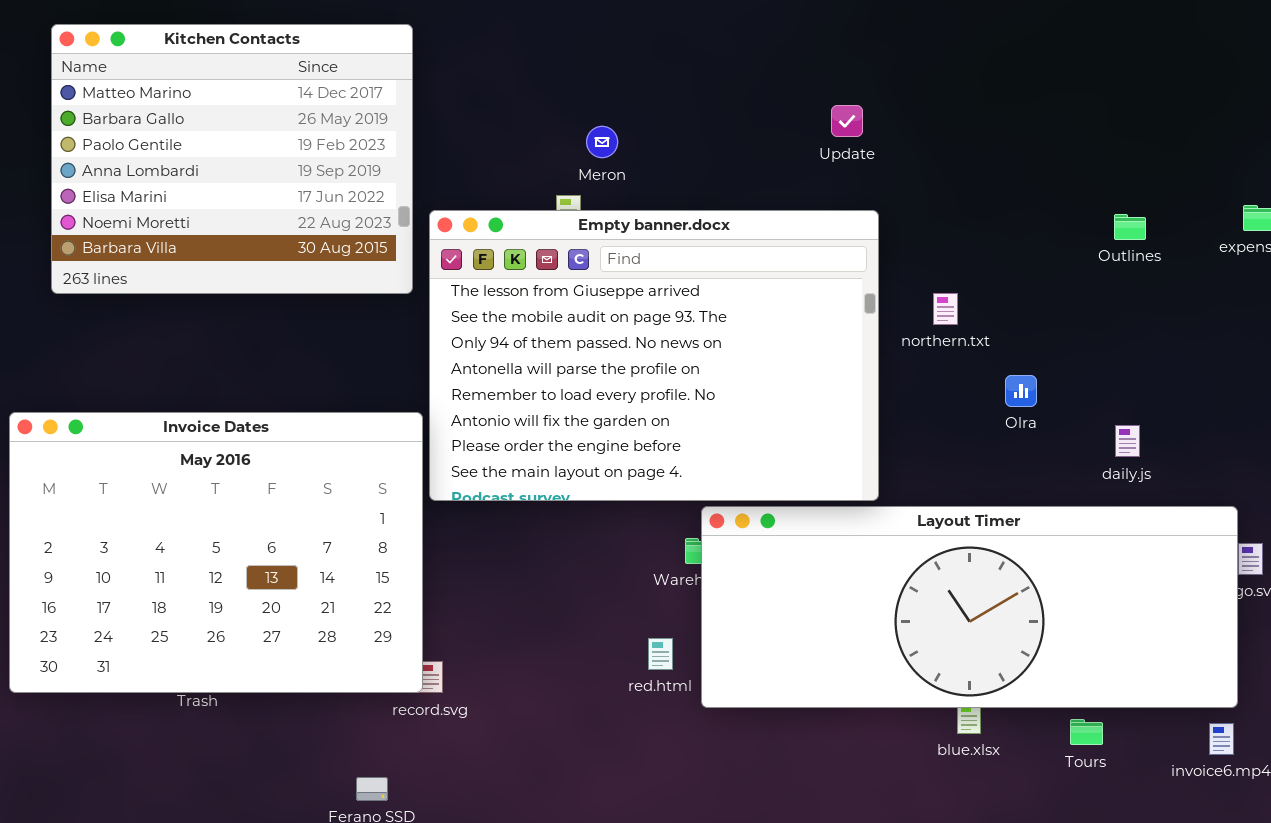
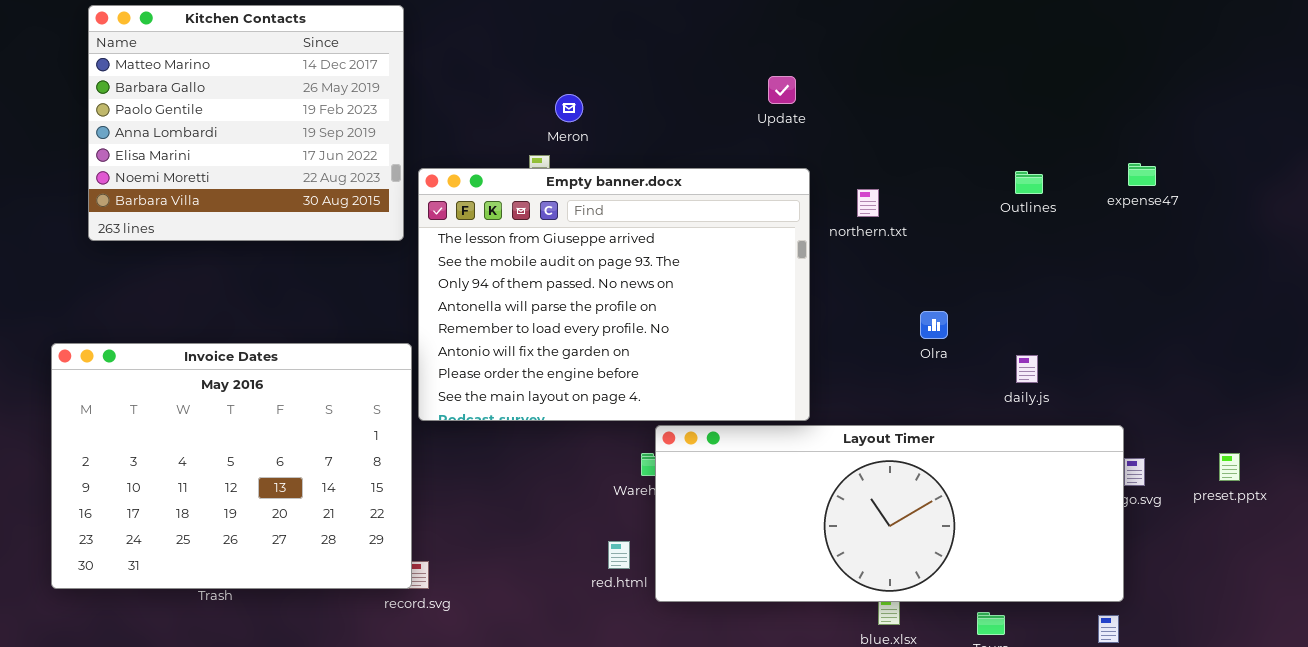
northern.txt: [933,293,958,325] -> [857,189,879,217], moved

